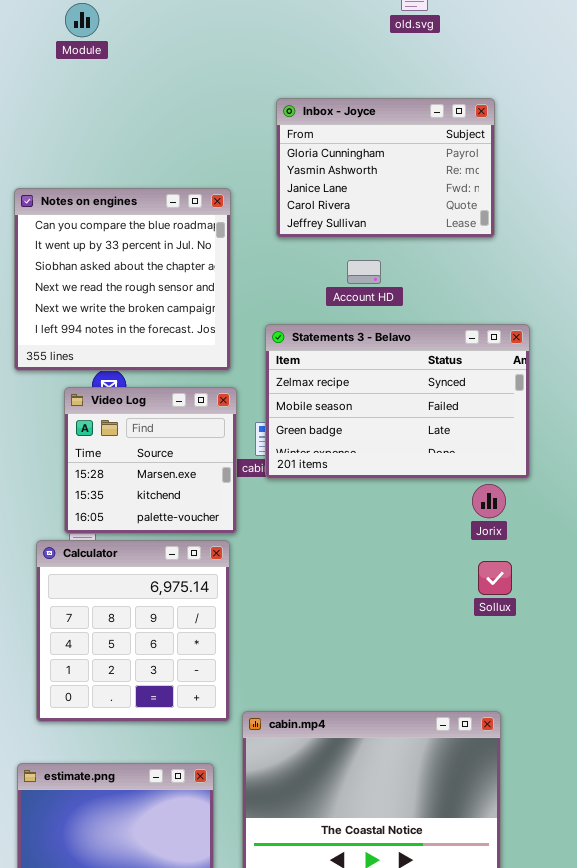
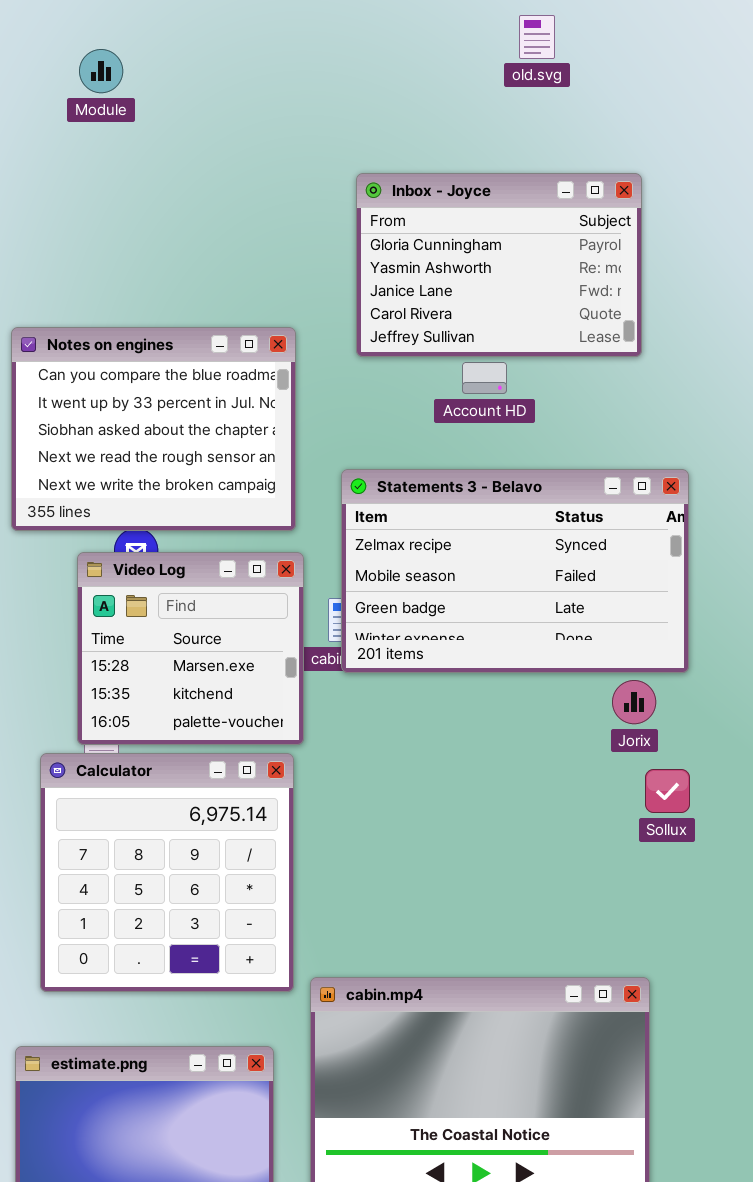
Notes on engines: [14,188,231,371] -> [11,327,296,531], resized
Account HD: [347,260,381,284] -> [462,362,507,394], moved
Sollux: [478,561,512,595] -> [645,769,690,813], moved

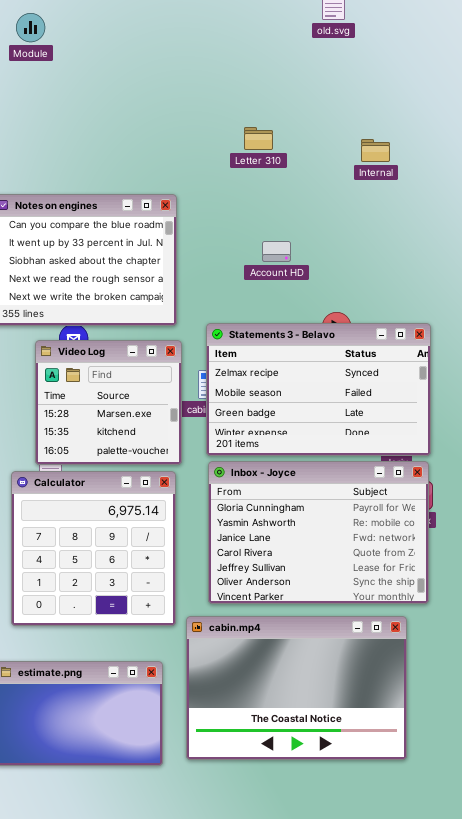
Module: [79,49,123,93] -> [16,13,45,42], moved
Inbox - Joyce: [356,173,642,357] -> [208,461,429,604], moved, resized
Account HD: [462,362,507,394] -> [262,241,291,262], moved
Statements 3 - Belavo: [341,469,689,673] -> [206,323,431,456], moved

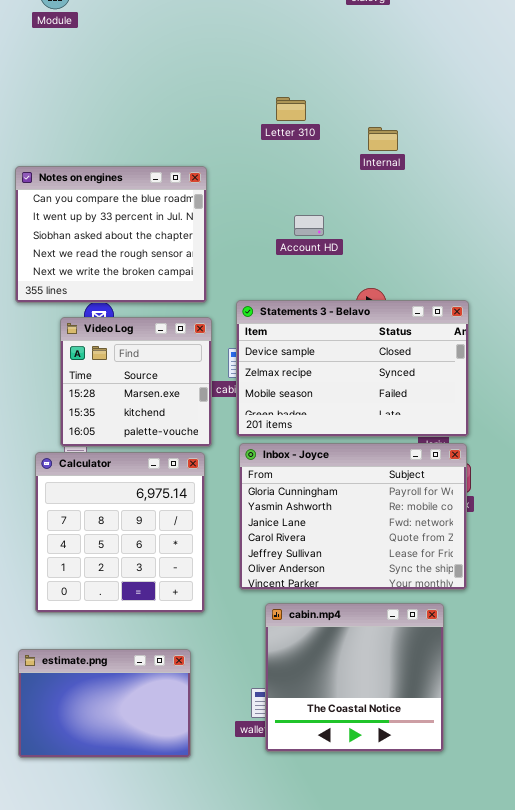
Internal: [361,139,390,162] -> [368,127,398,151], moved
Statements 3 - Belavo: [206,323,431,456] -> [236,300,469,437], scrolled up 1 row
cabin.mp4: [186,616,407,760] -> [265,603,444,752], resized

